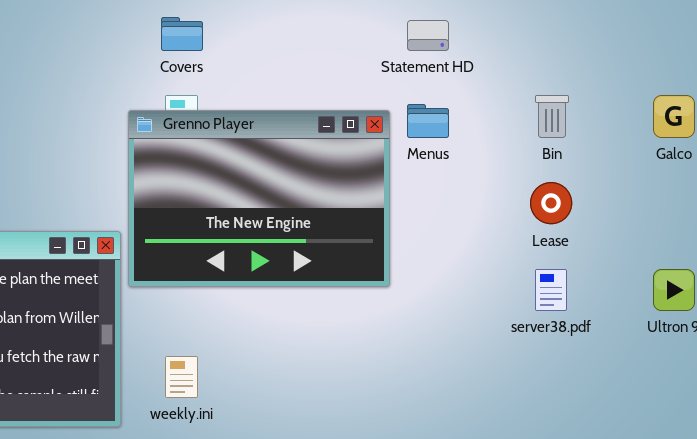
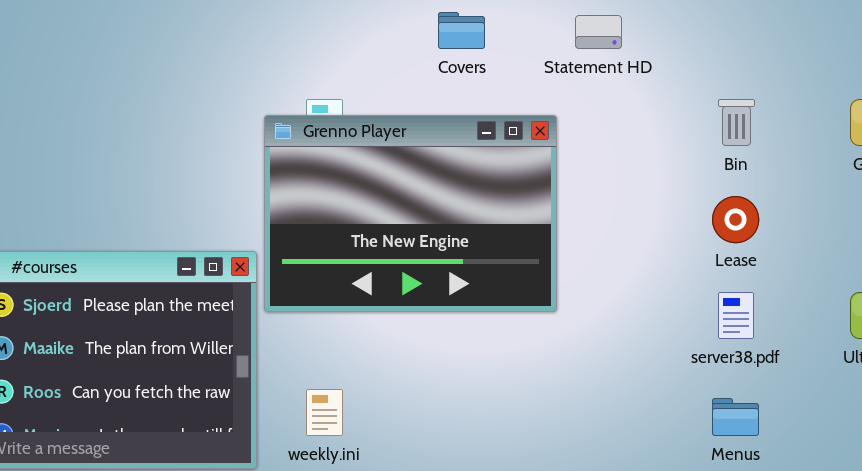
Covers: [161,17,203,51] -> [438,12,485,49], moved
Menus: [407,104,449,138] -> [712,398,759,436], moved

